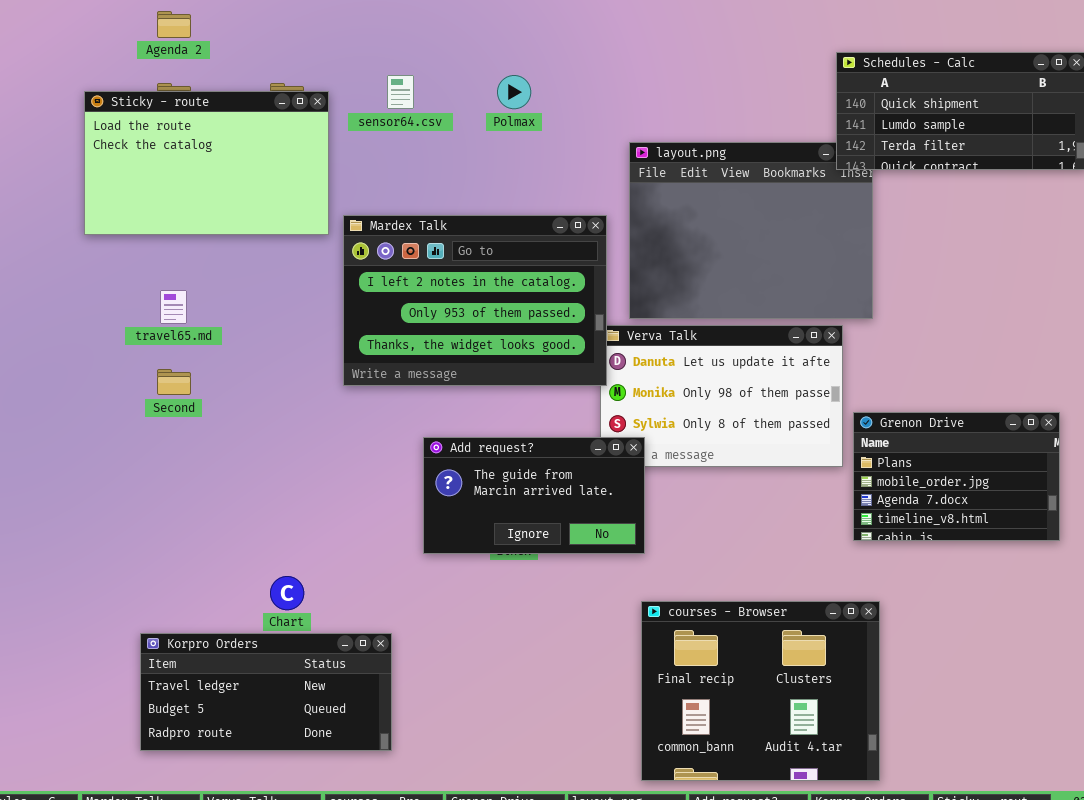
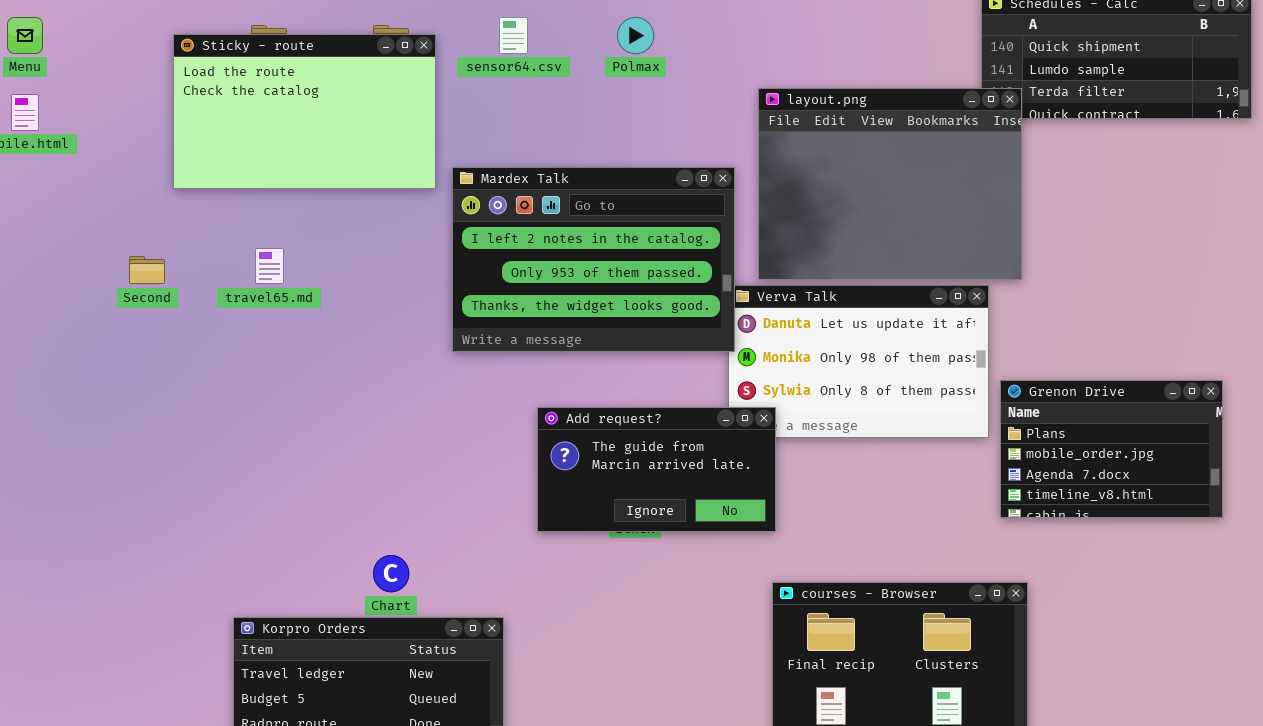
layout.png: [629,142,873,319] -> [758,88,1022,280], raised
Second: [157,369,191,395] -> [129,256,165,284], moved

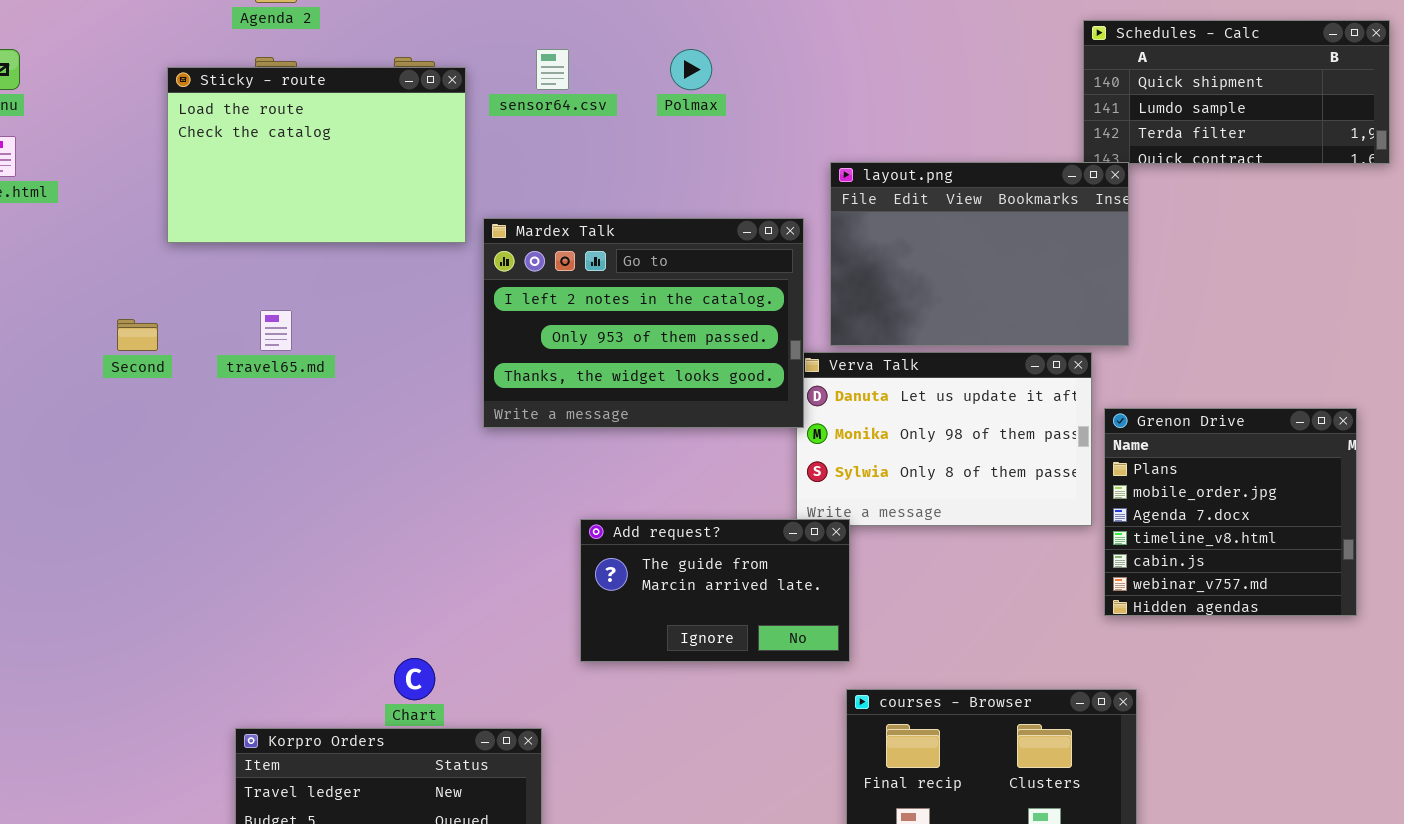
layout.png: [758,88,1022,280] -> [830,162,1129,346], resized
Grenon Drive: [1000,380,1223,518] -> [1104,408,1357,616], resized
Add request?: [537,407,776,532] -> [580,519,850,662], moved

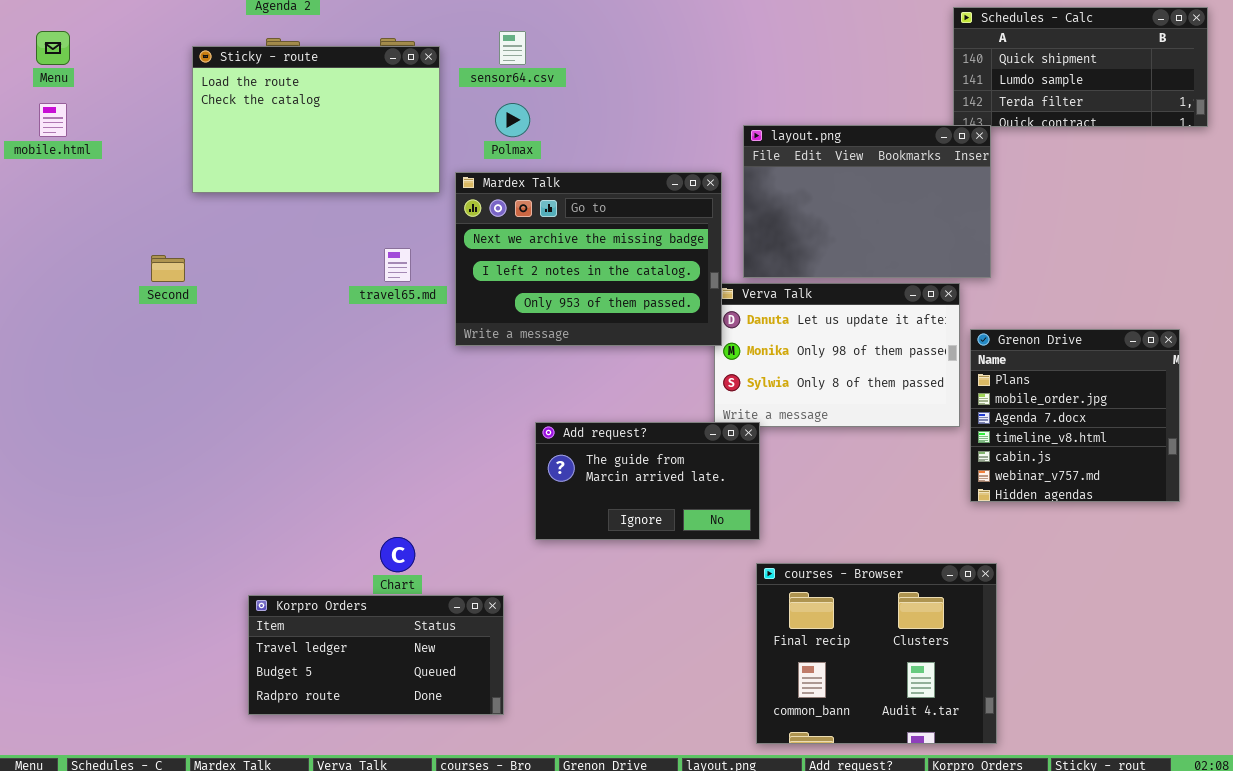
Polmax: [670,49,712,90] -> [495,103,530,137], moved
Mardex Talk: [483,218,804,428] -> [455,172,722,346], scrolled up 1 row
travel65.md: [260,310,292,351] -> [384,248,411,282], moved

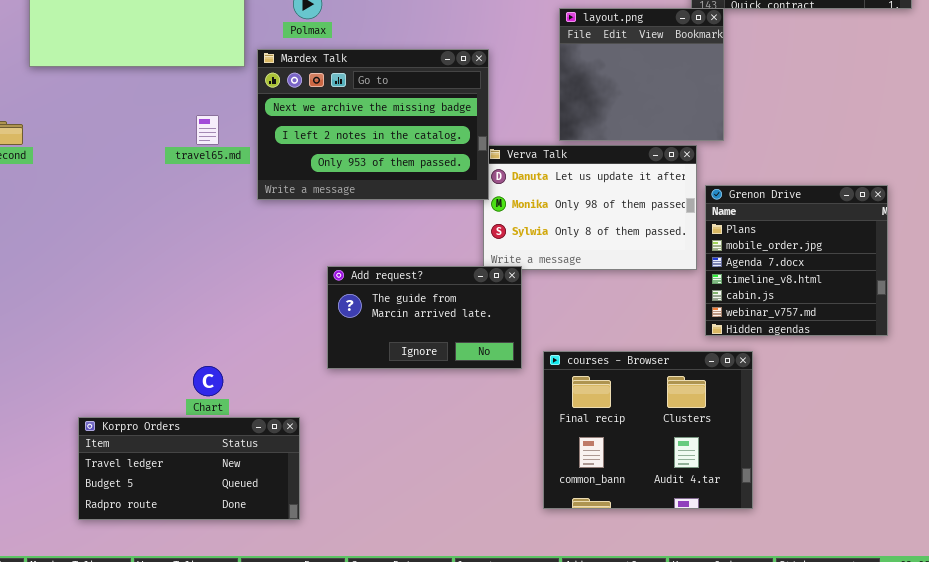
layout.png: [743,125,991,278] -> [559,8,724,141], resized
courses - Browser: [756,563,997,744] -> [543,351,753,509], moved

